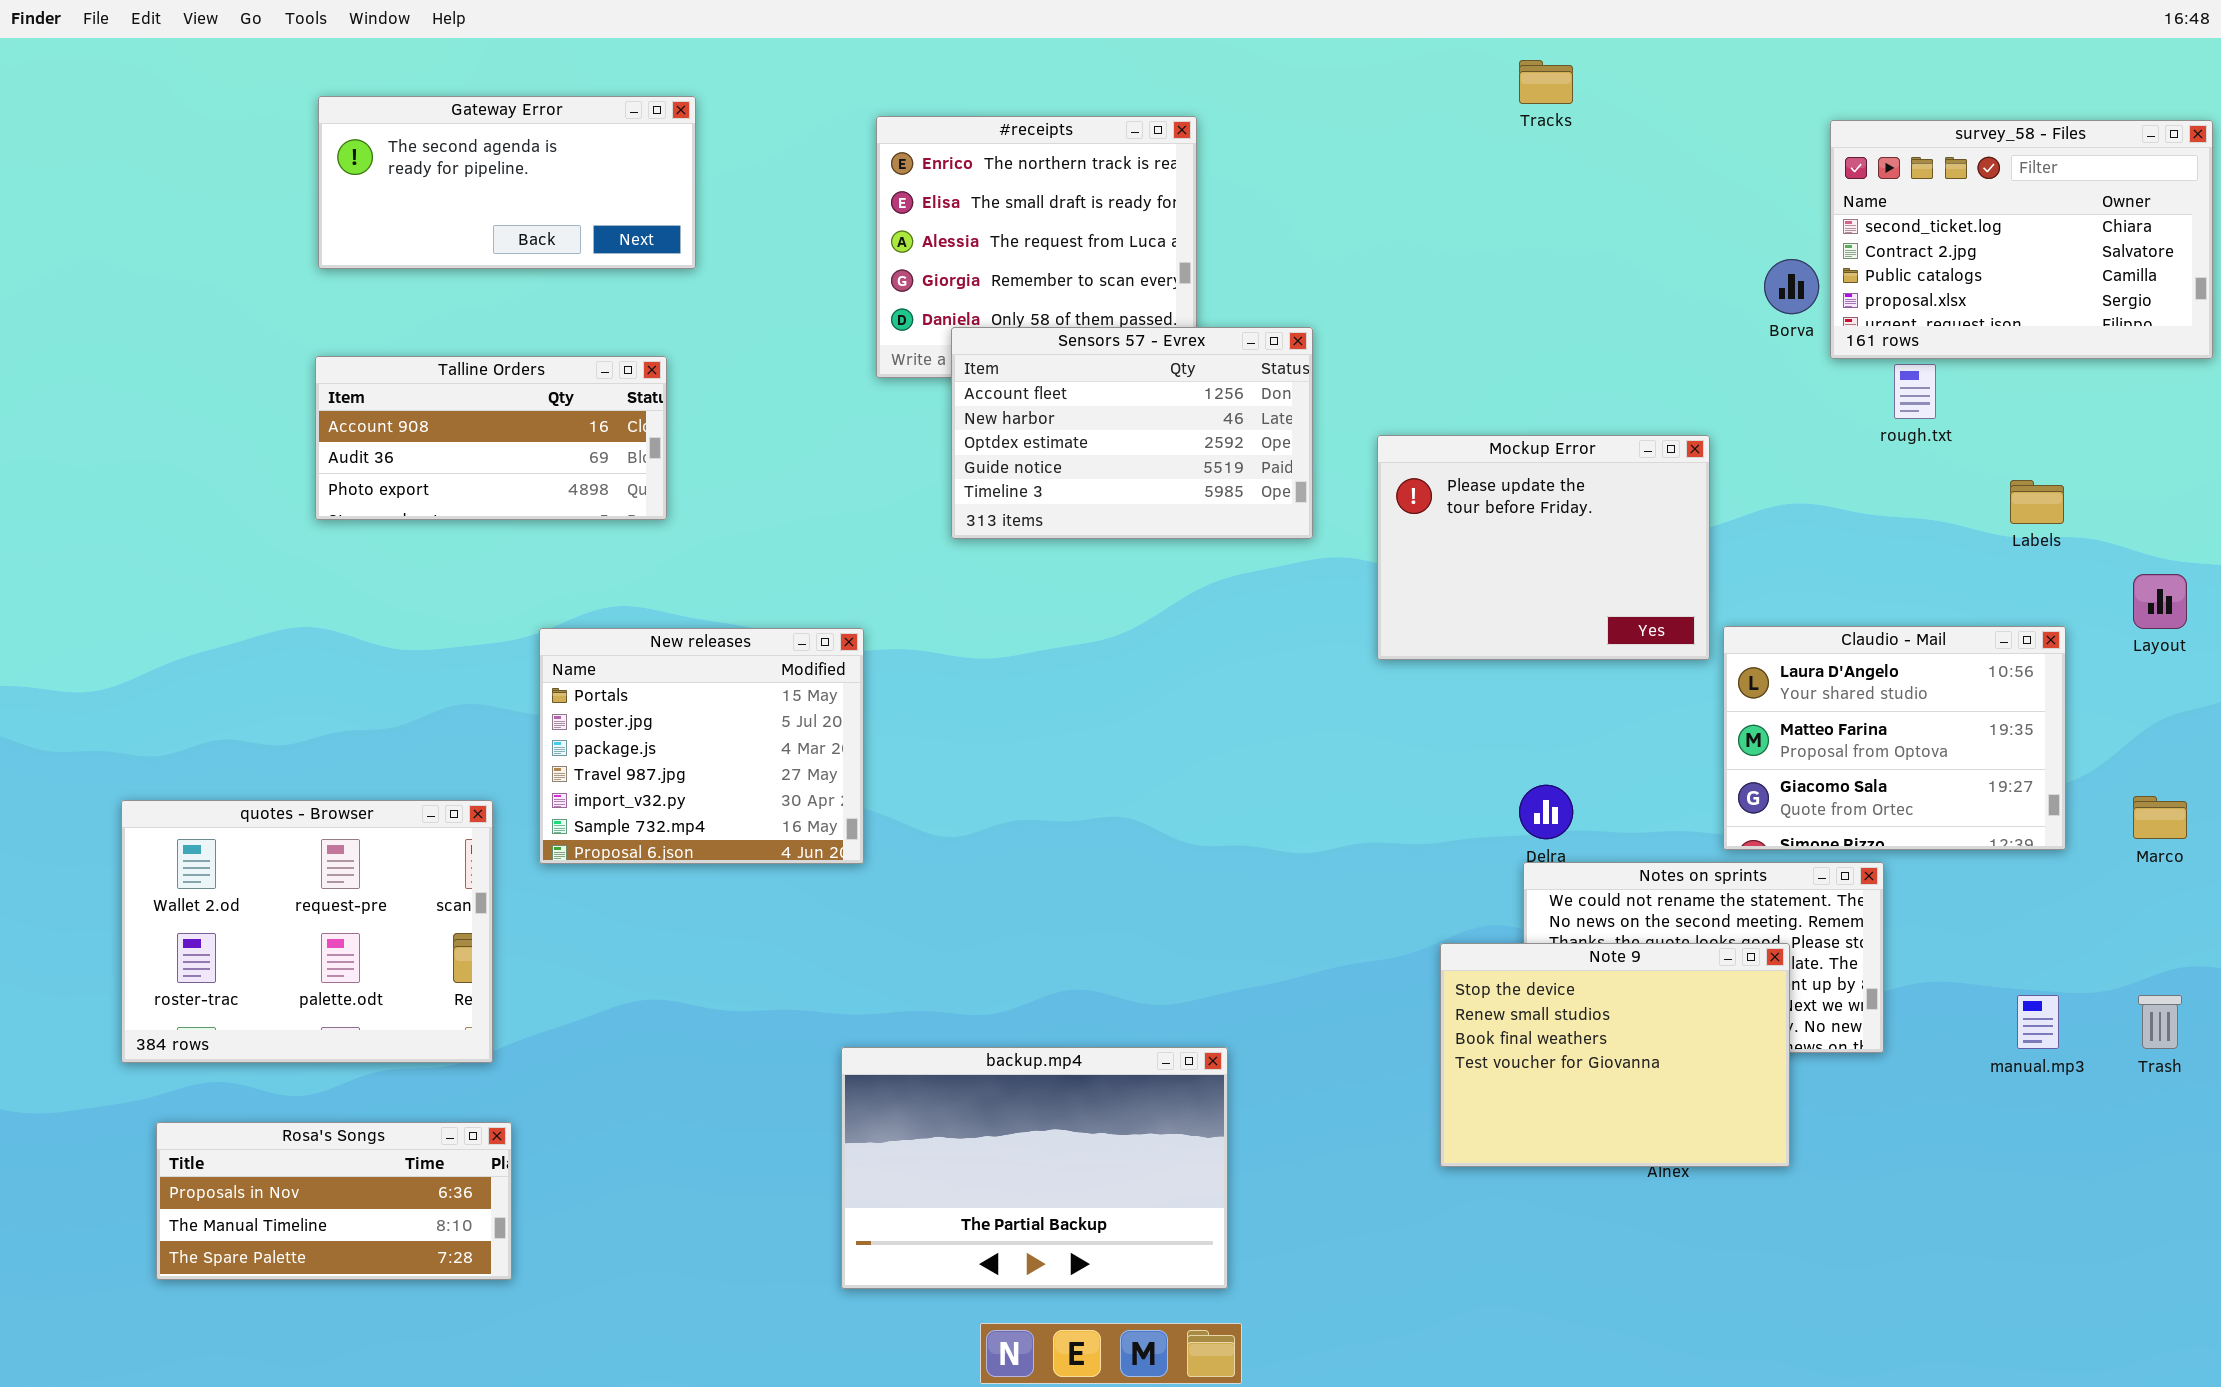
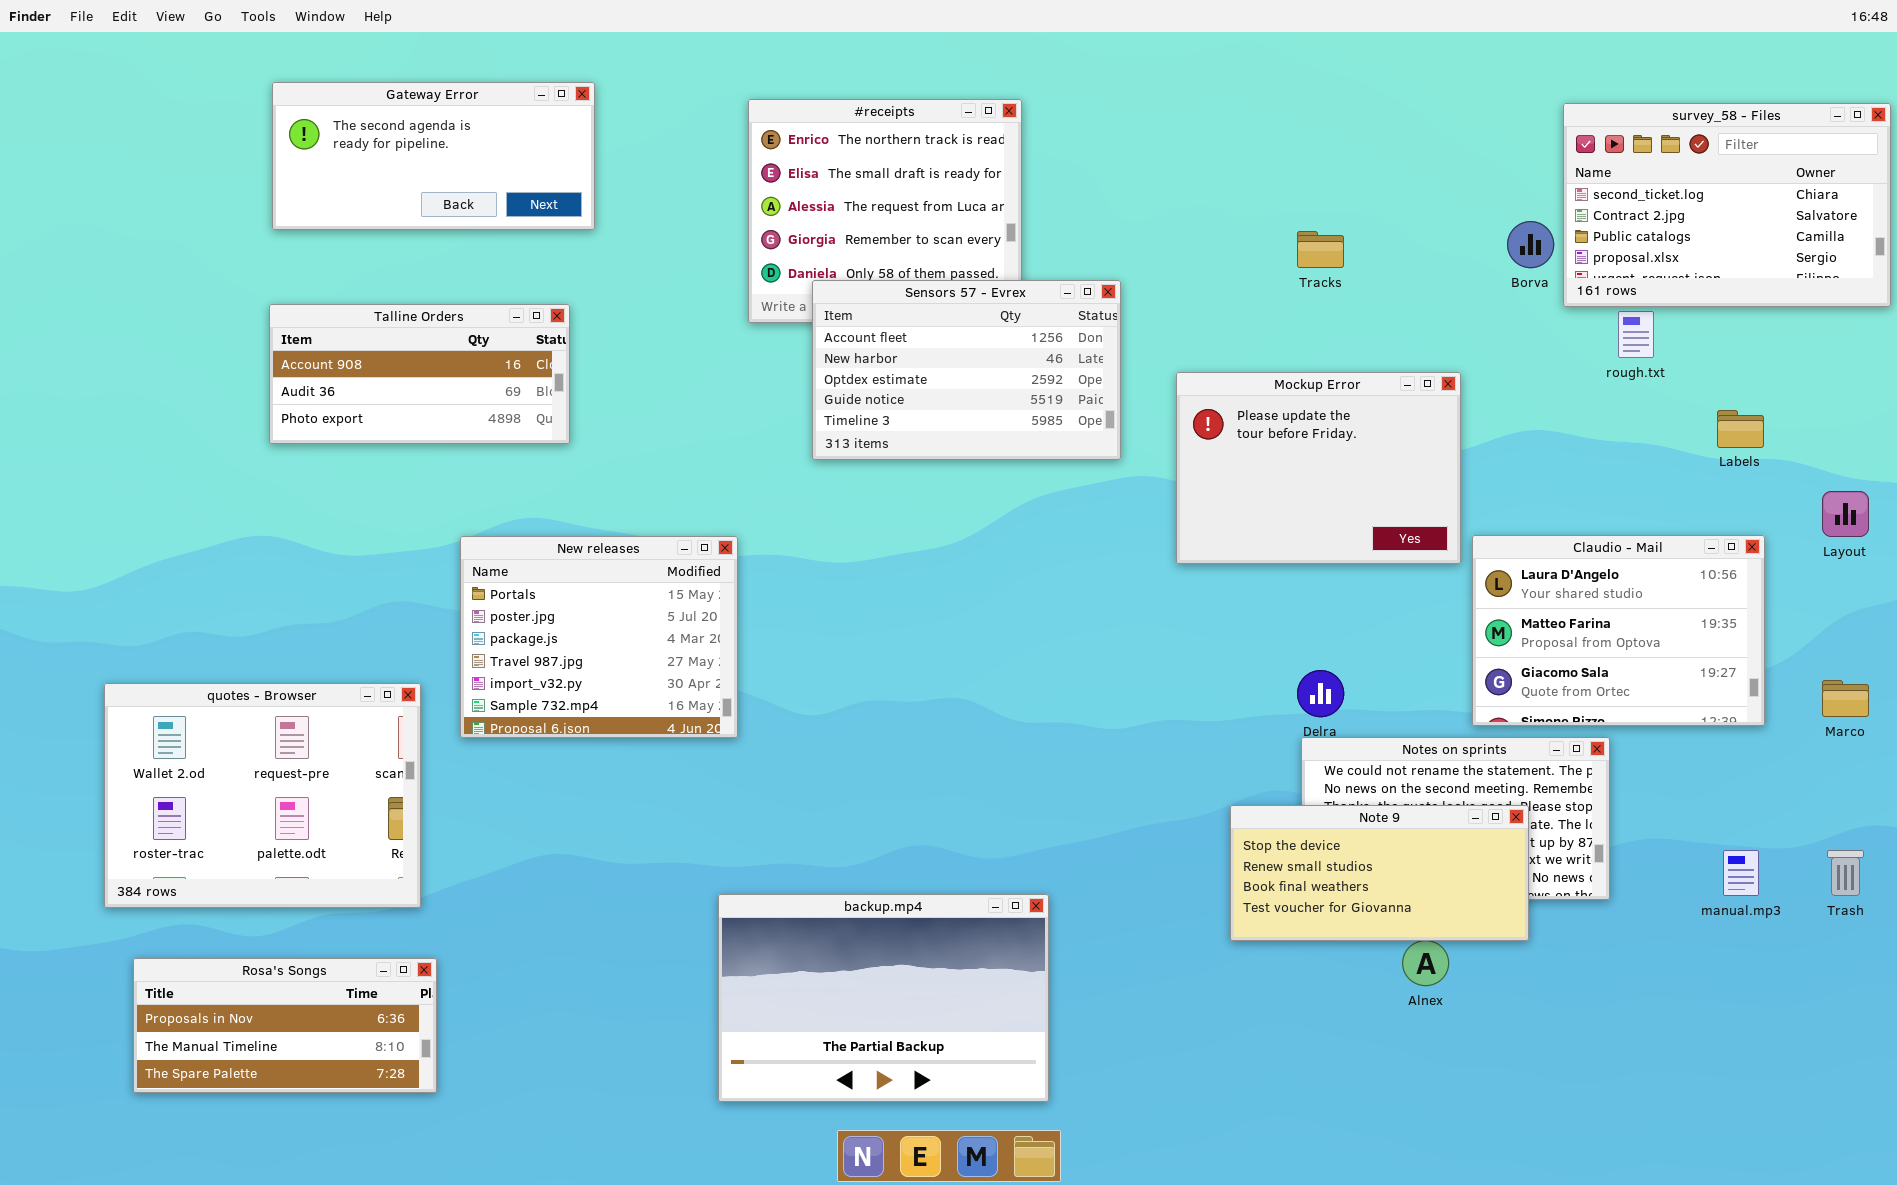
Tracks: [1519,60,1573,104] -> [1297,231,1344,268], moved
Note 9: [1440,943,1790,1167] -> [1230,805,1529,941], resized

